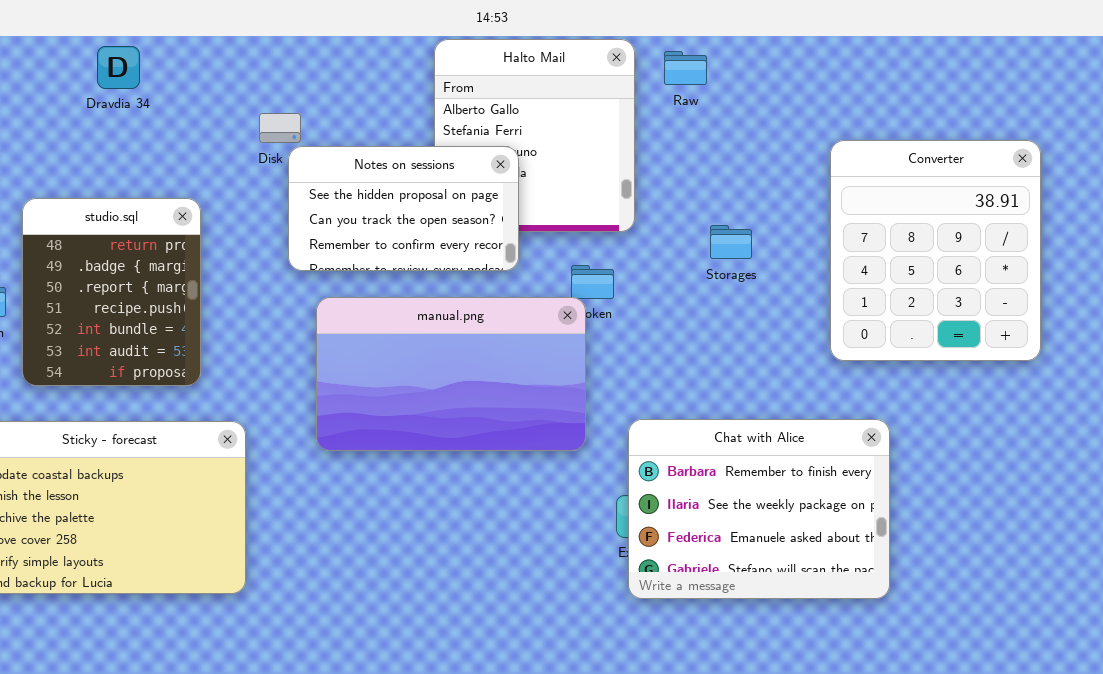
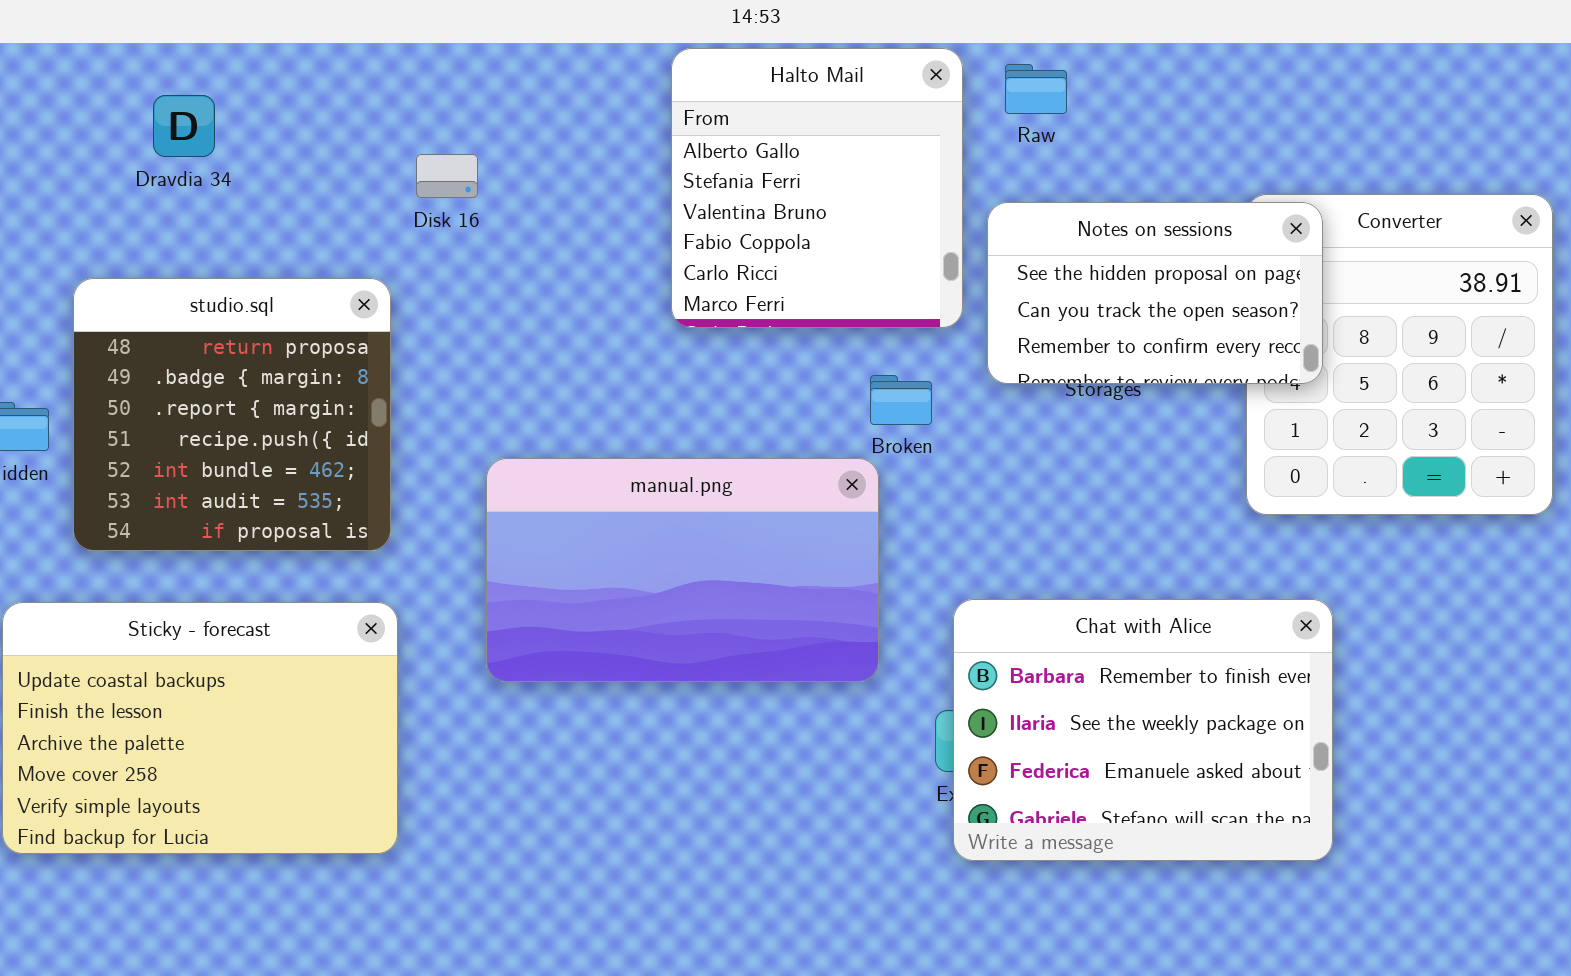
Dravdia 34: [97,46,140,89] -> [153,95,215,157], moved
Notes on sessions: [288,146,519,271] -> [987,202,1323,384], moved
studio.sql: [22,198,201,386] -> [73,278,391,551], resized
manual.png: [316,297,586,451] -> [486,458,879,682], moved

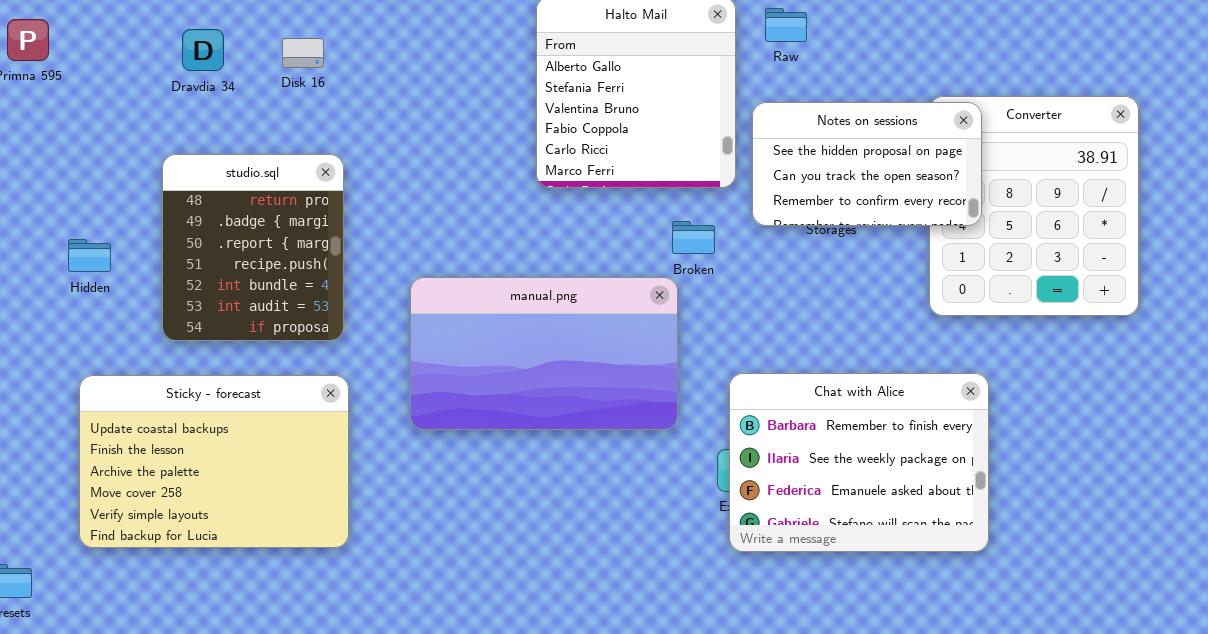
Disk 16: [416,154,478,198] -> [282,38,324,68], moved
studio.sql: [73,278,391,551] -> [162,154,344,341], resized

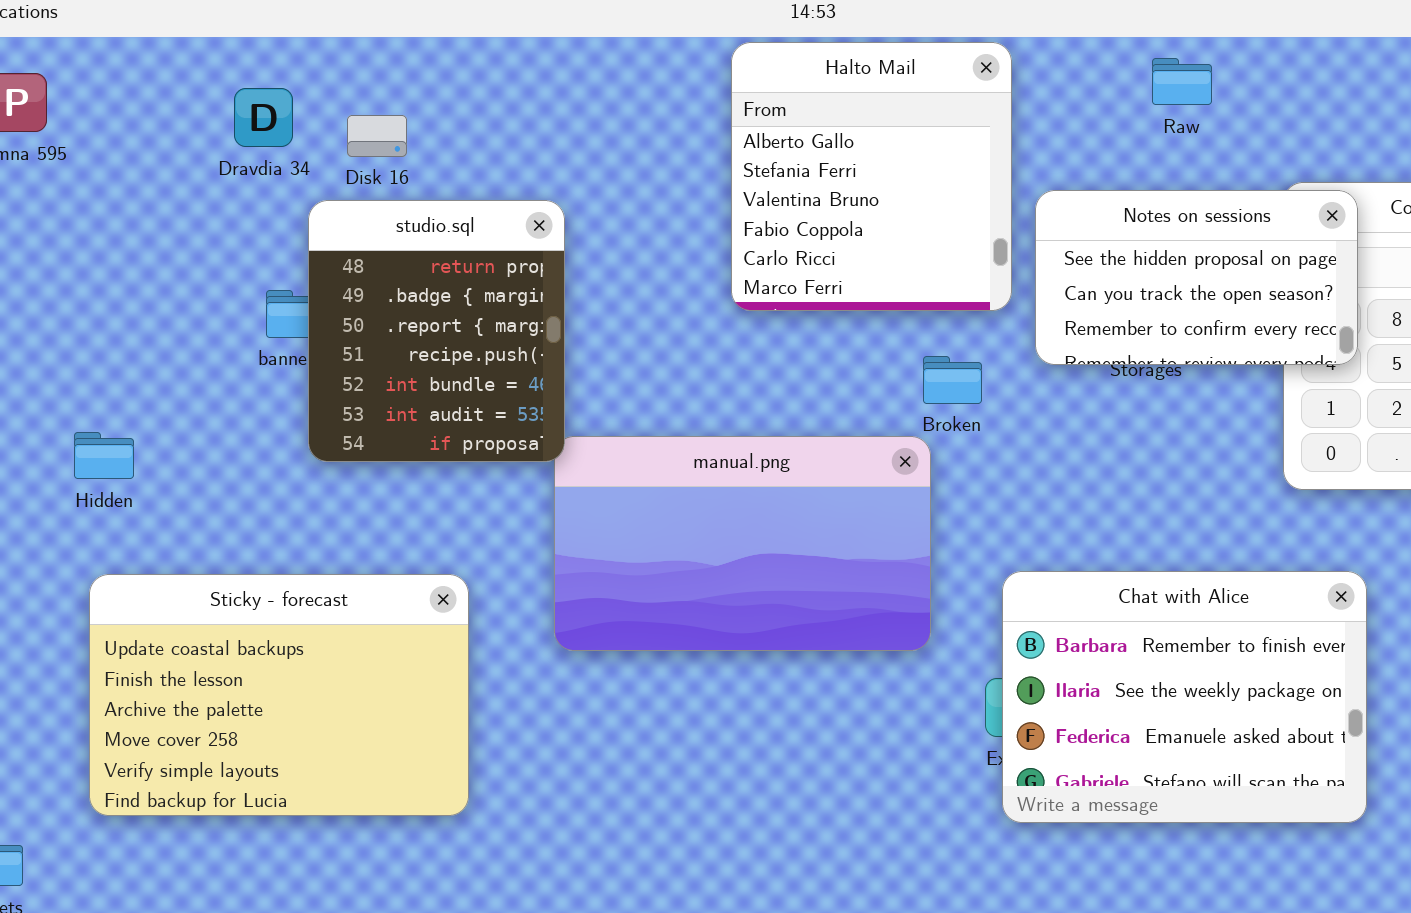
Raw: [765,8,807,42] -> [1152,58,1212,105], moved
Disk 16: [282,38,324,68] -> [347,115,407,157], moved
studio.sql: [162,154,344,341] -> [308,200,565,462], moved
Hidden: [68,239,111,272] -> [74,432,134,479], moved

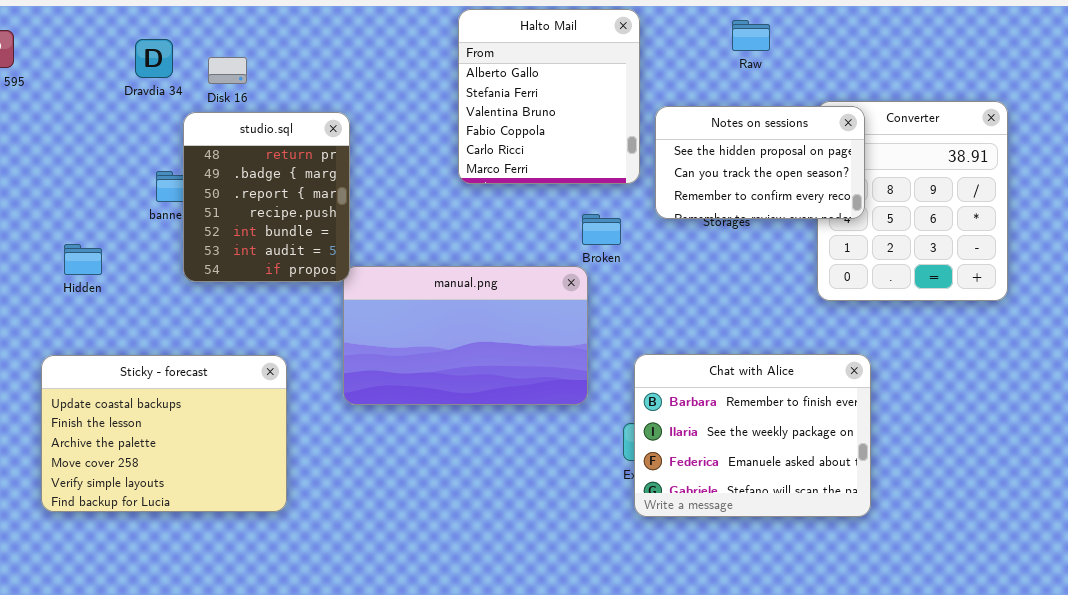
Hidden: [74,432,134,479] -> [64,244,102,275], moved

